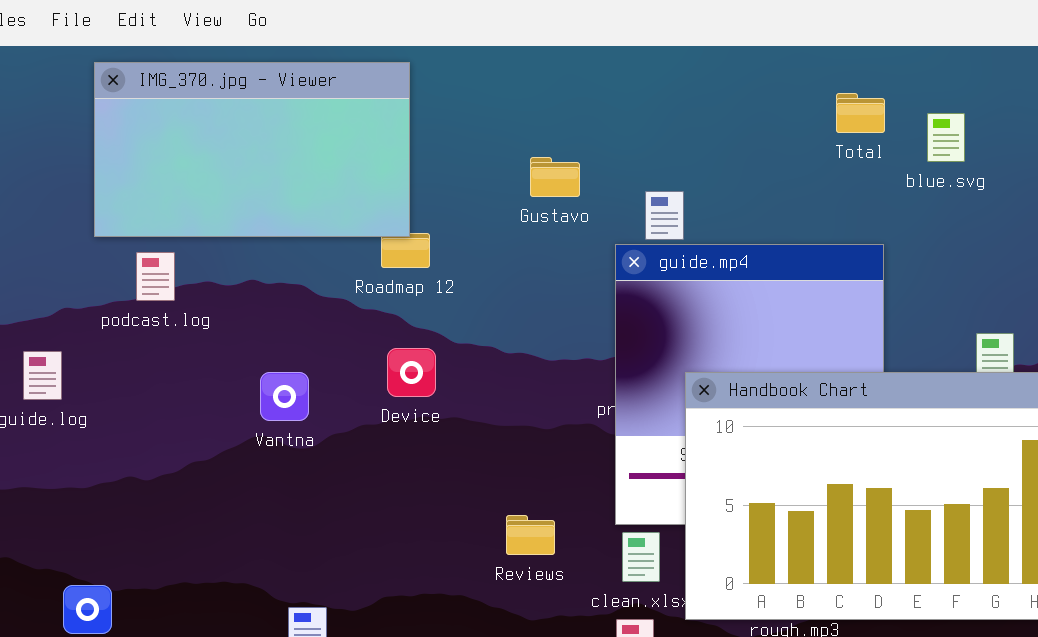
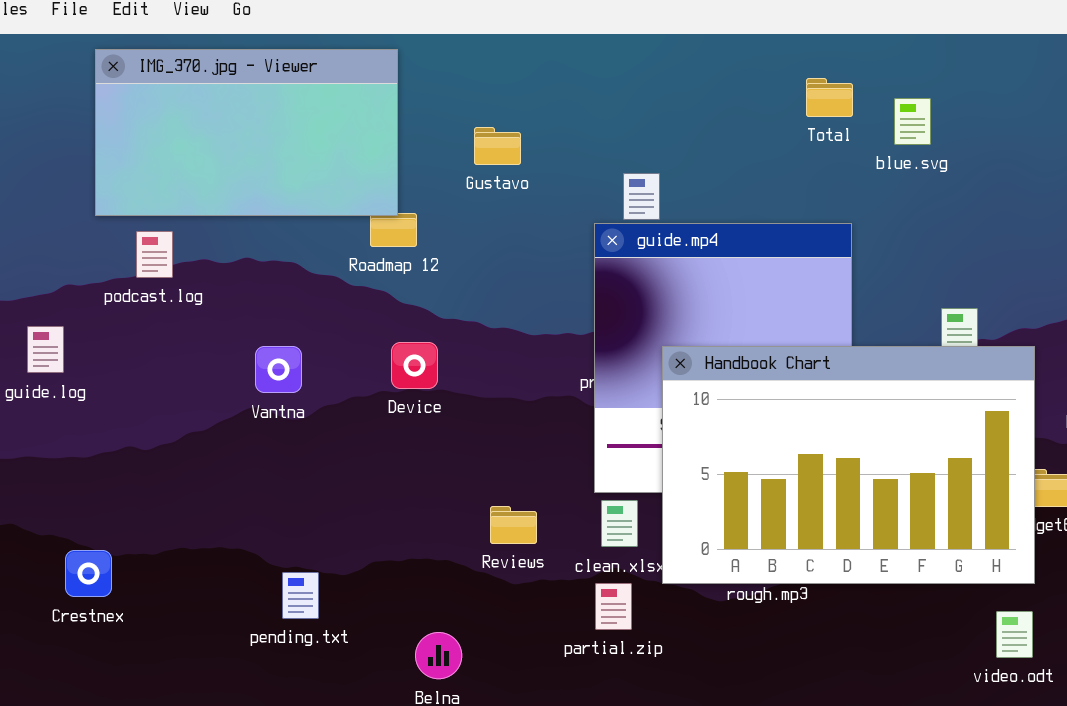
Gustavo: [530,157,580,197] -> [474,127,521,165], moved
Device: [387,348,436,397] -> [391,342,438,389], moved
Reviews: [506,515,555,555] -> [490,506,537,544], moved

